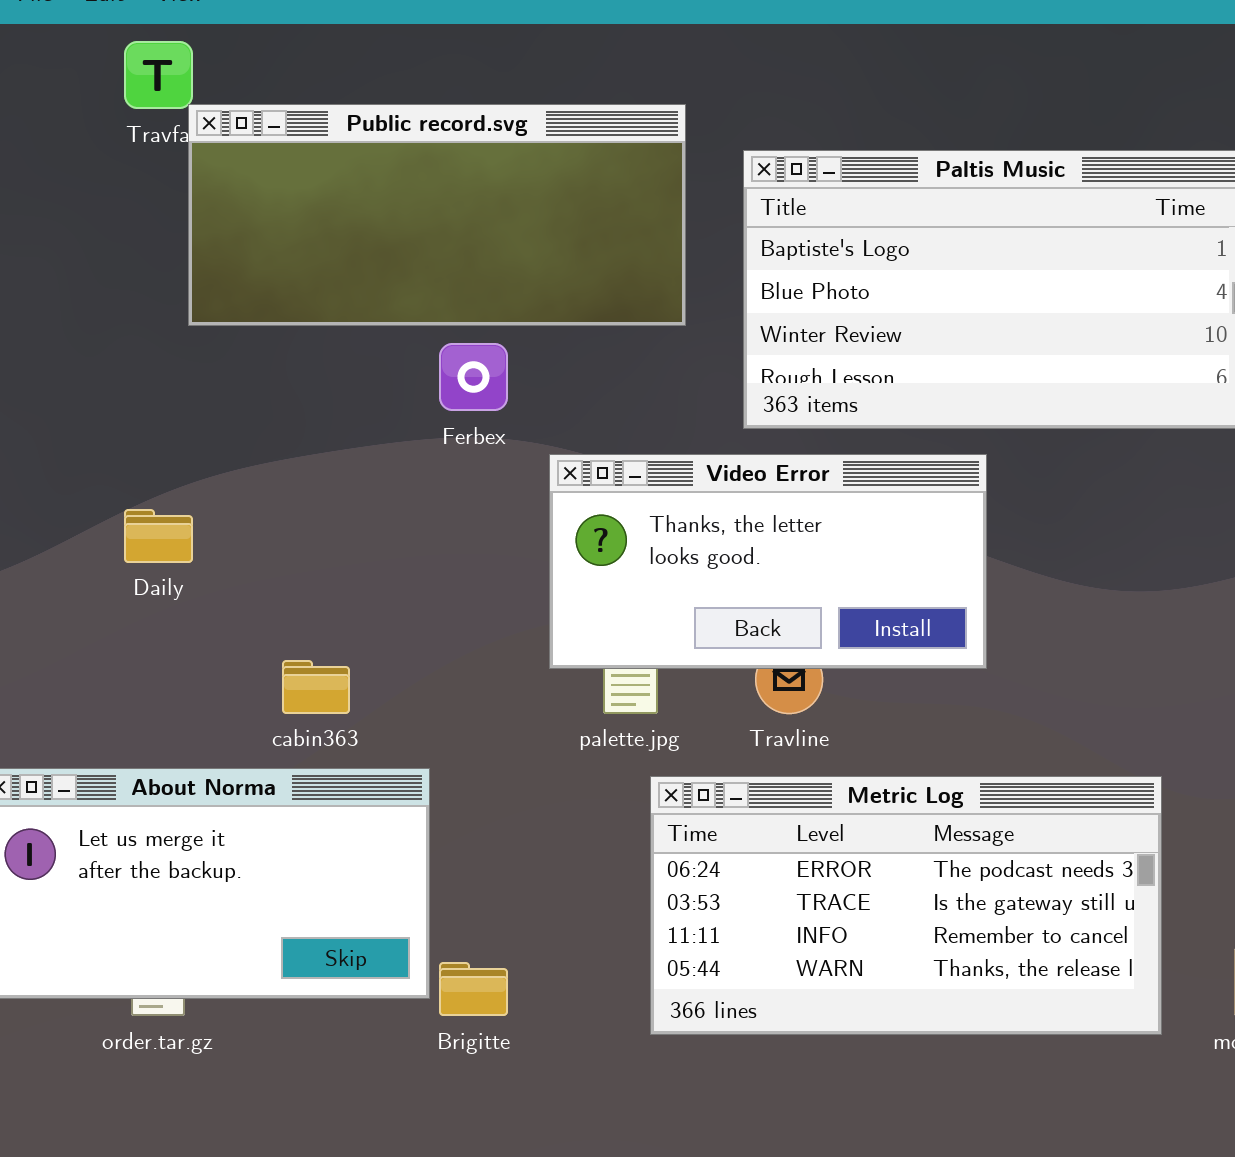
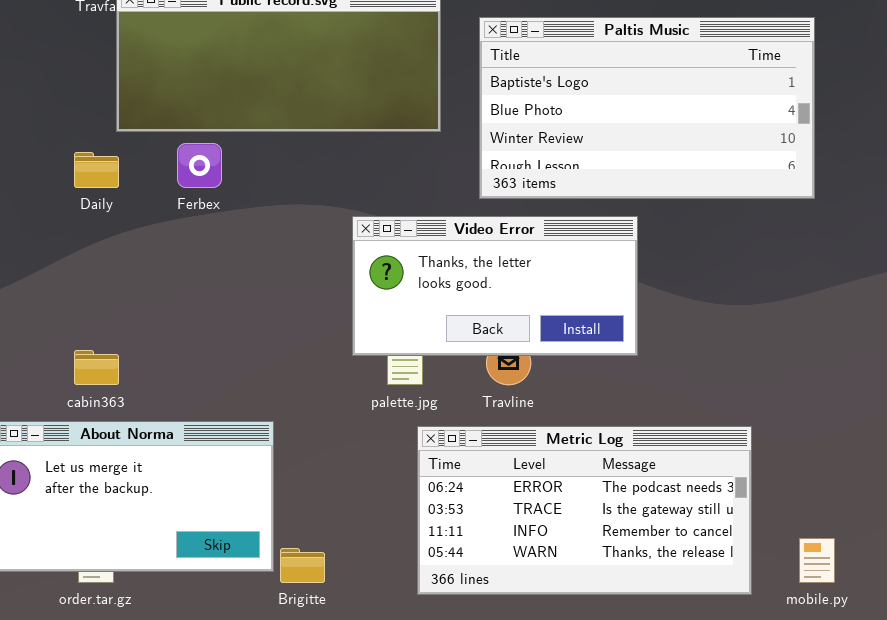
Ferbex: [439,343,508,411] -> [177,143,222,188], moved
Daily: [124,509,193,563] -> [74,152,119,188], moved
cabin363: [282,660,350,714] -> [74,350,119,385], moved

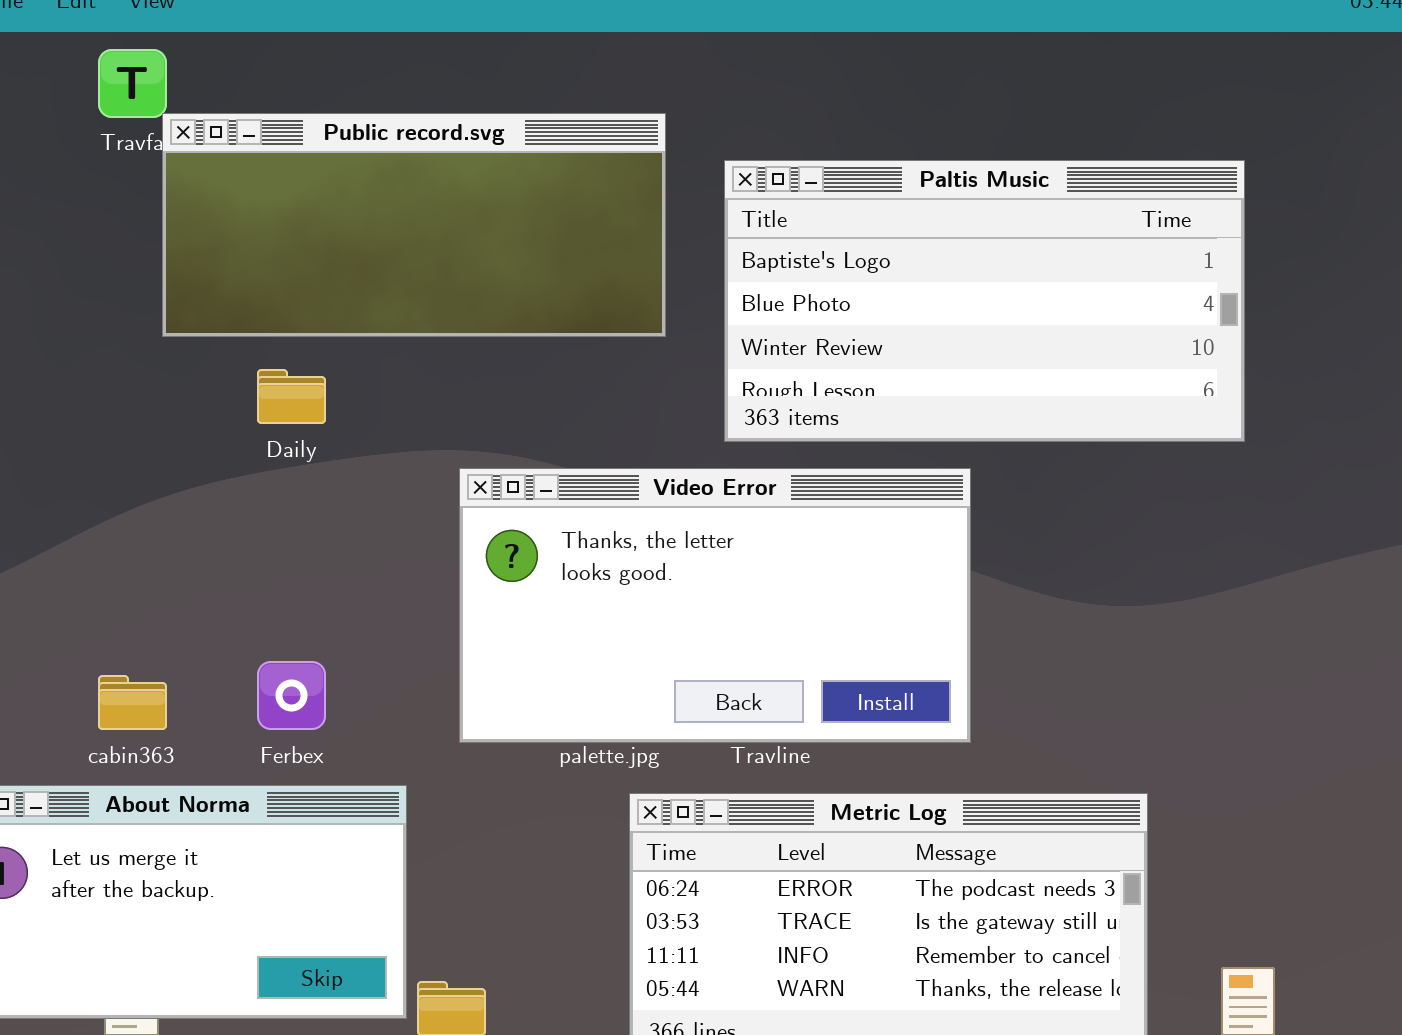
Ferbex: [177,143,222,188] -> [257,661,326,730], moved
Daily: [74,152,119,188] -> [257,369,326,424], moved
Video Error: [352,216,638,356] -> [459,468,971,743], resized

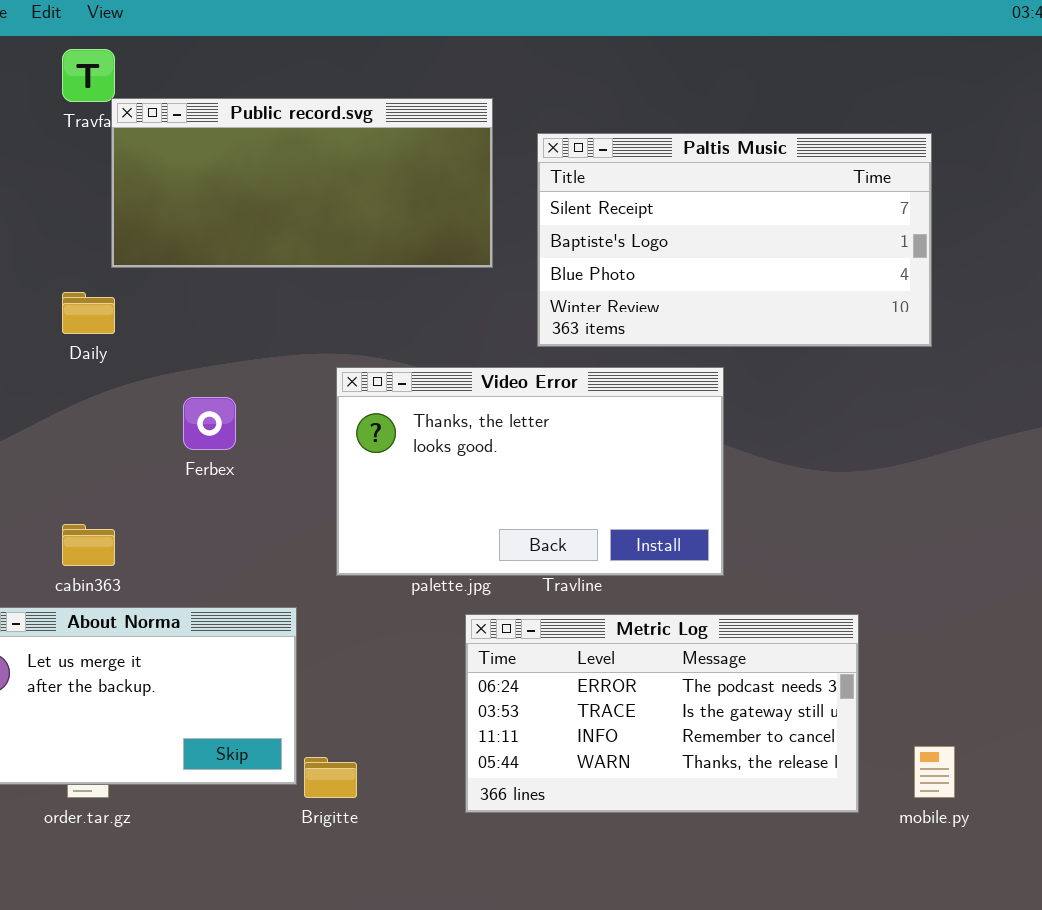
Paltis Music: [724,160,1245,442] -> [537,133,932,347], scrolled up 1 row
Daily: [257,369,326,424] -> [62,292,115,334], moved
Ferbex: [257,661,326,730] -> [183,397,236,450], moved

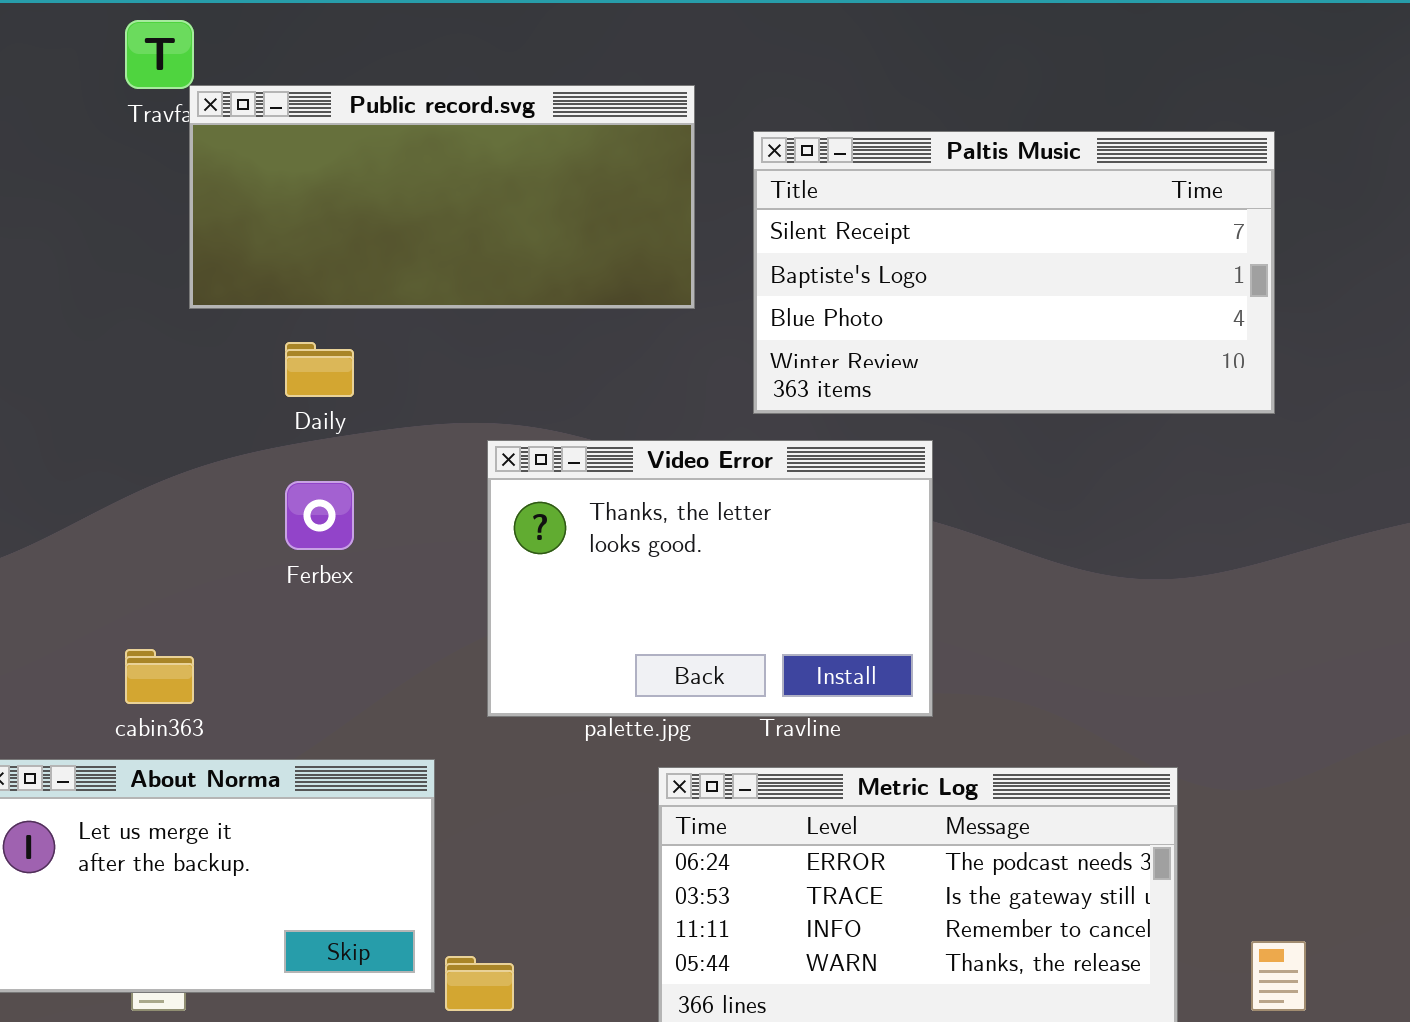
Daily: [62,292,115,334] -> [285,342,354,397], moved
Video Error: [336,367,724,576] -> [487,440,933,717], resized

